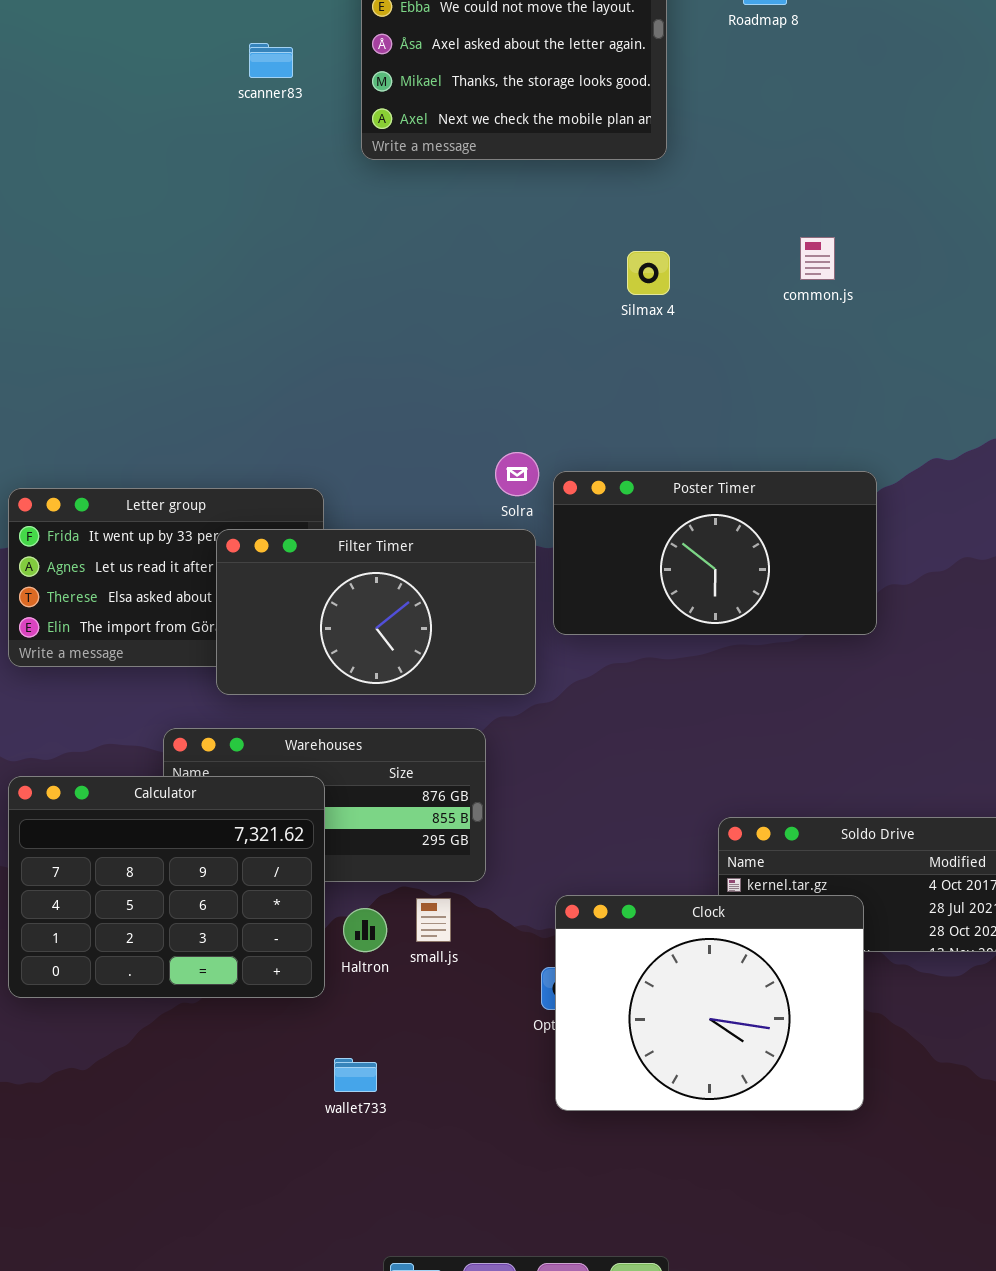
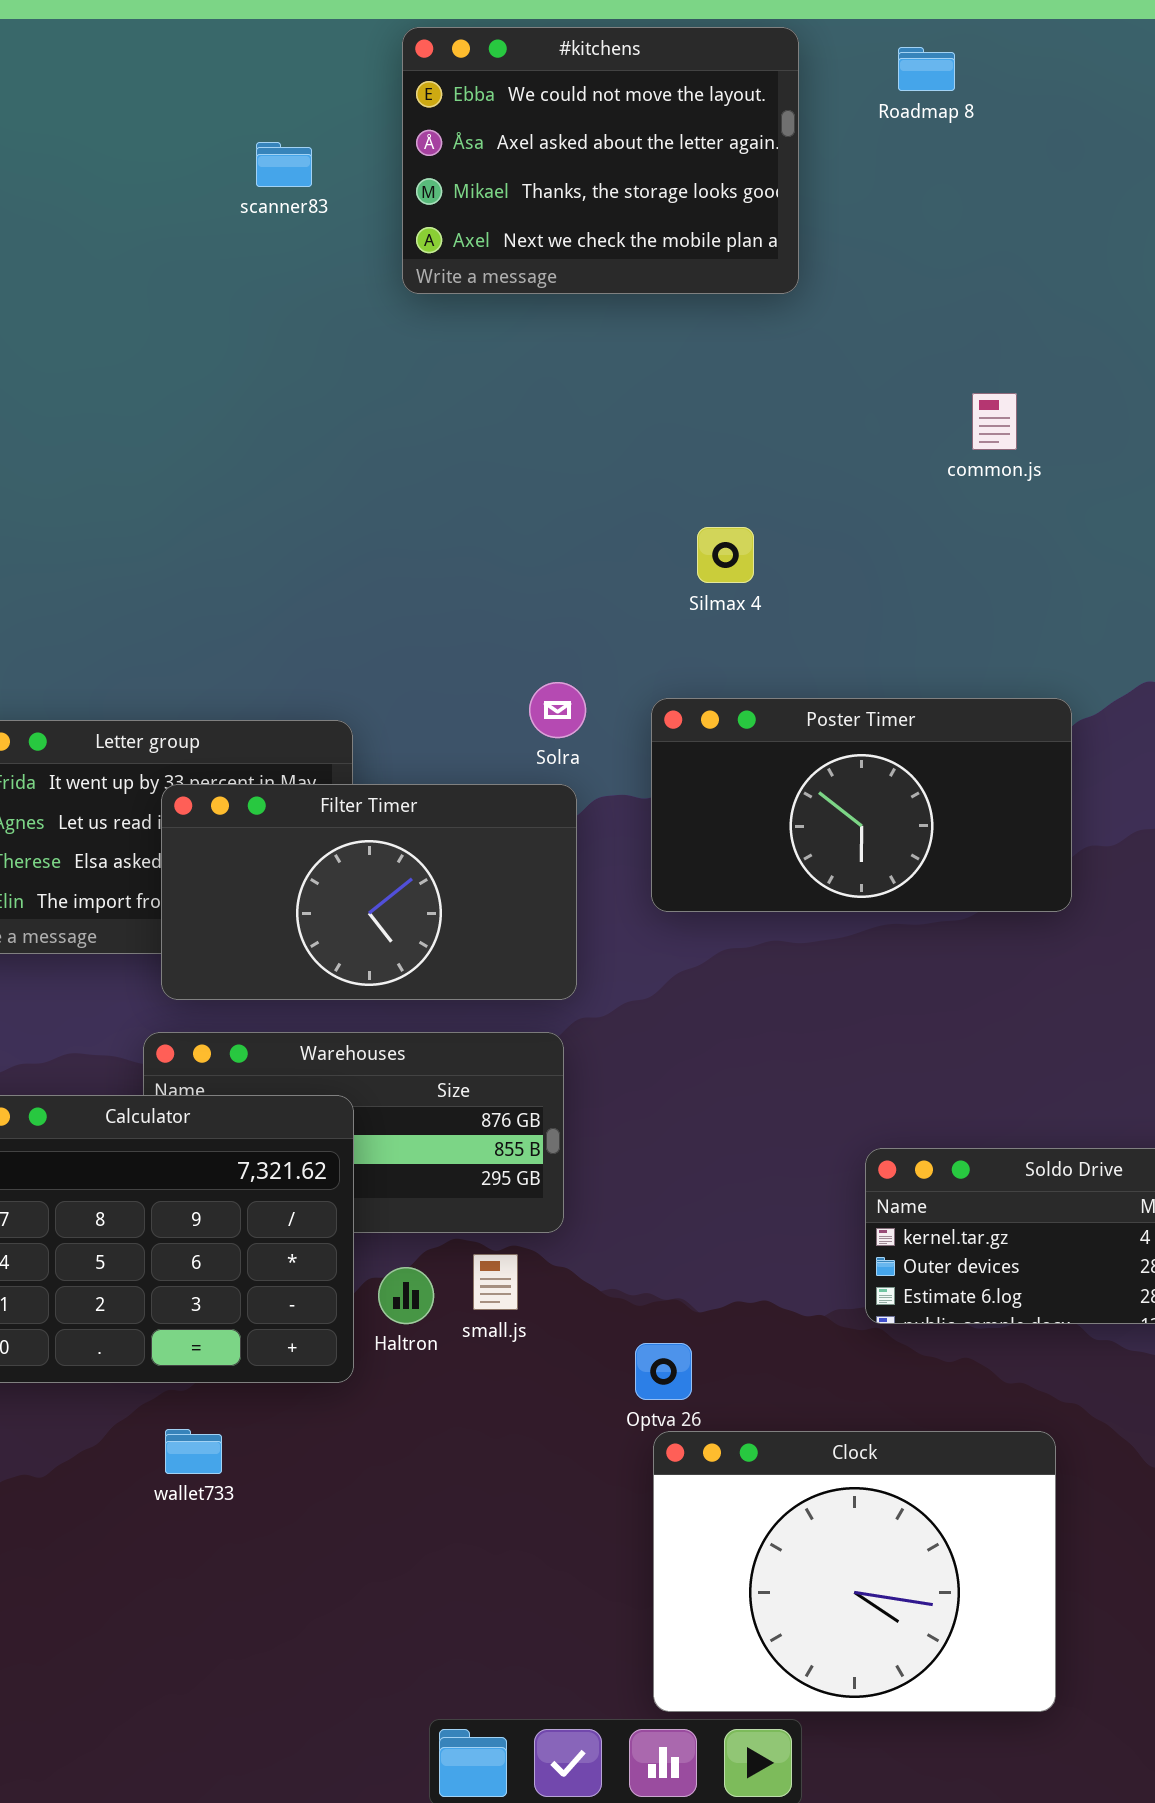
Silmax 4: [627,251,670,295] -> [697,527,754,583], moved
Solra: [495,452,539,496] -> [529,682,586,738], moved
Filter Timer: [216,529,536,695] -> [161,784,577,1000], moved
Clock: [555,895,864,1111] -> [653,1431,1056,1712], moved
wallet733: [334,1058,377,1092] -> [165,1429,222,1474], moved

